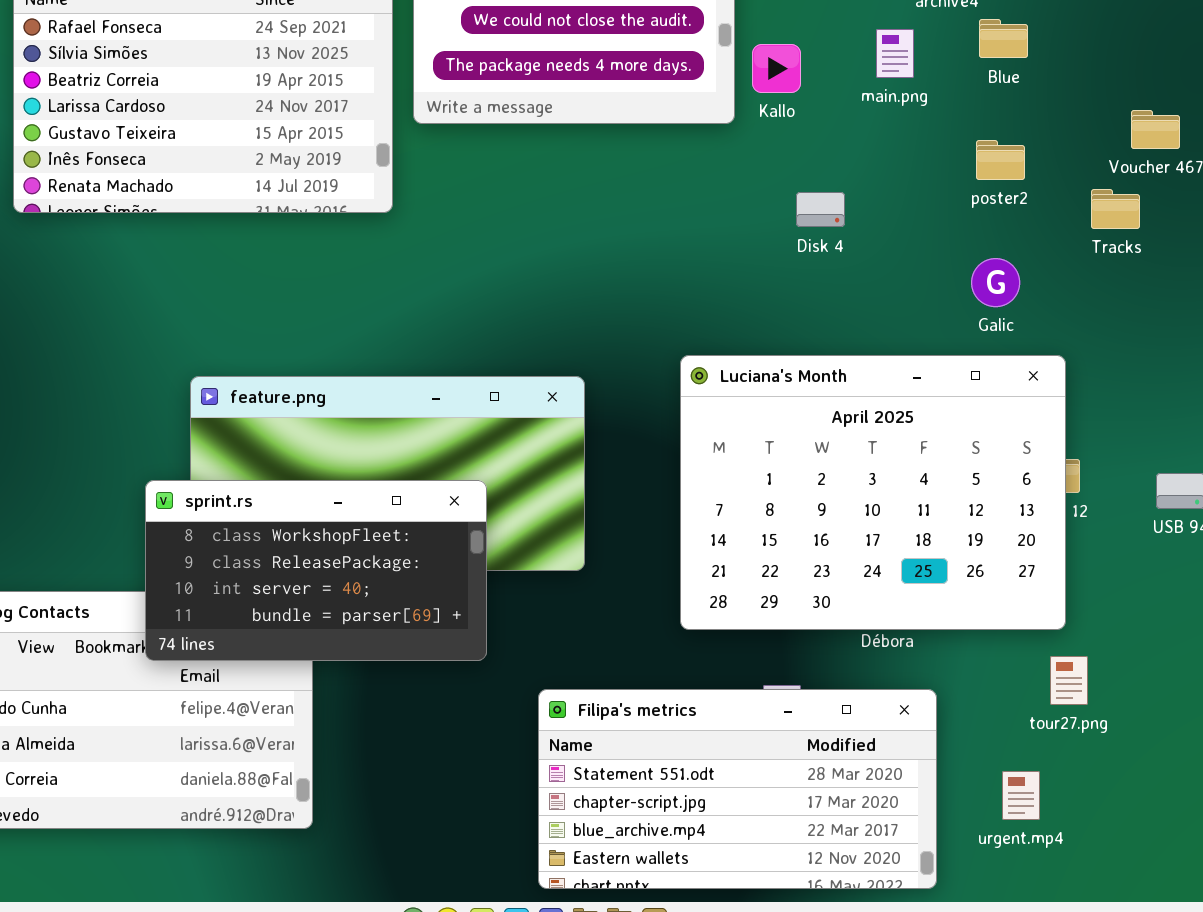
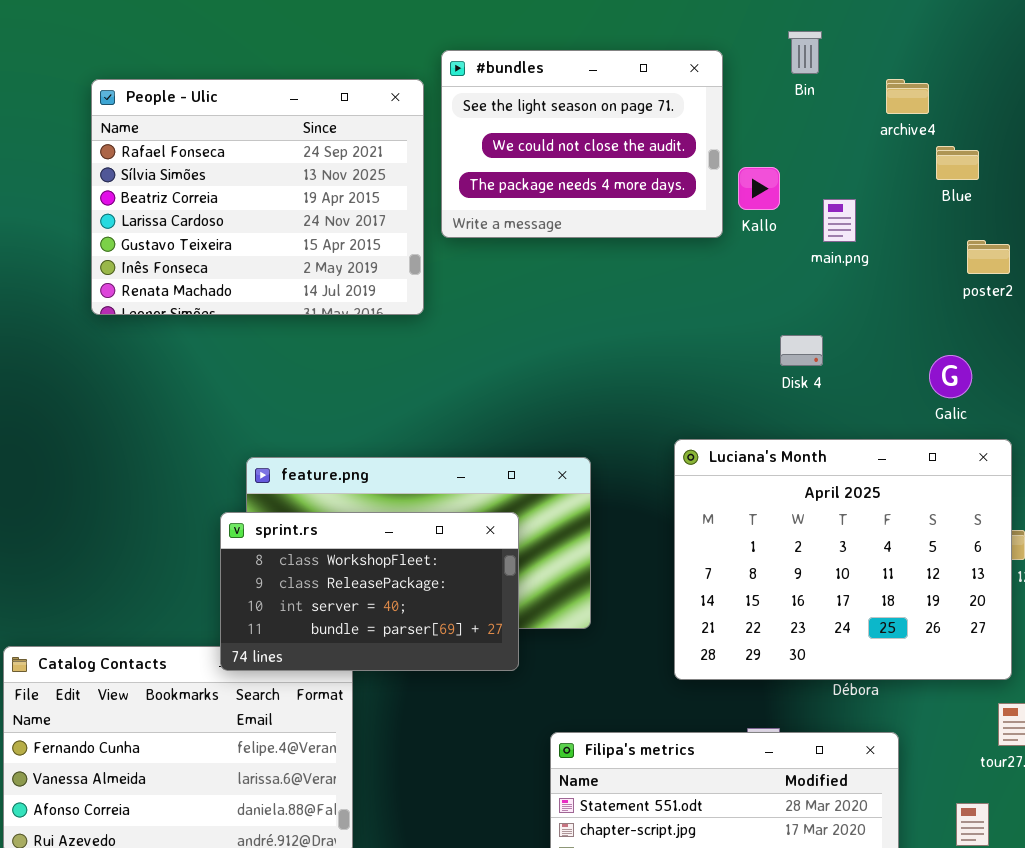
main.png: [876,29,914,78] -> [823,199,856,242], moved
poster2: [976,140,1025,180] -> [967,240,1010,274], moved
Disk 4: [796,192,845,227] -> [780,335,823,366], moved
sprint.rs: [145,480,487,661] -> [220,512,519,671], moved

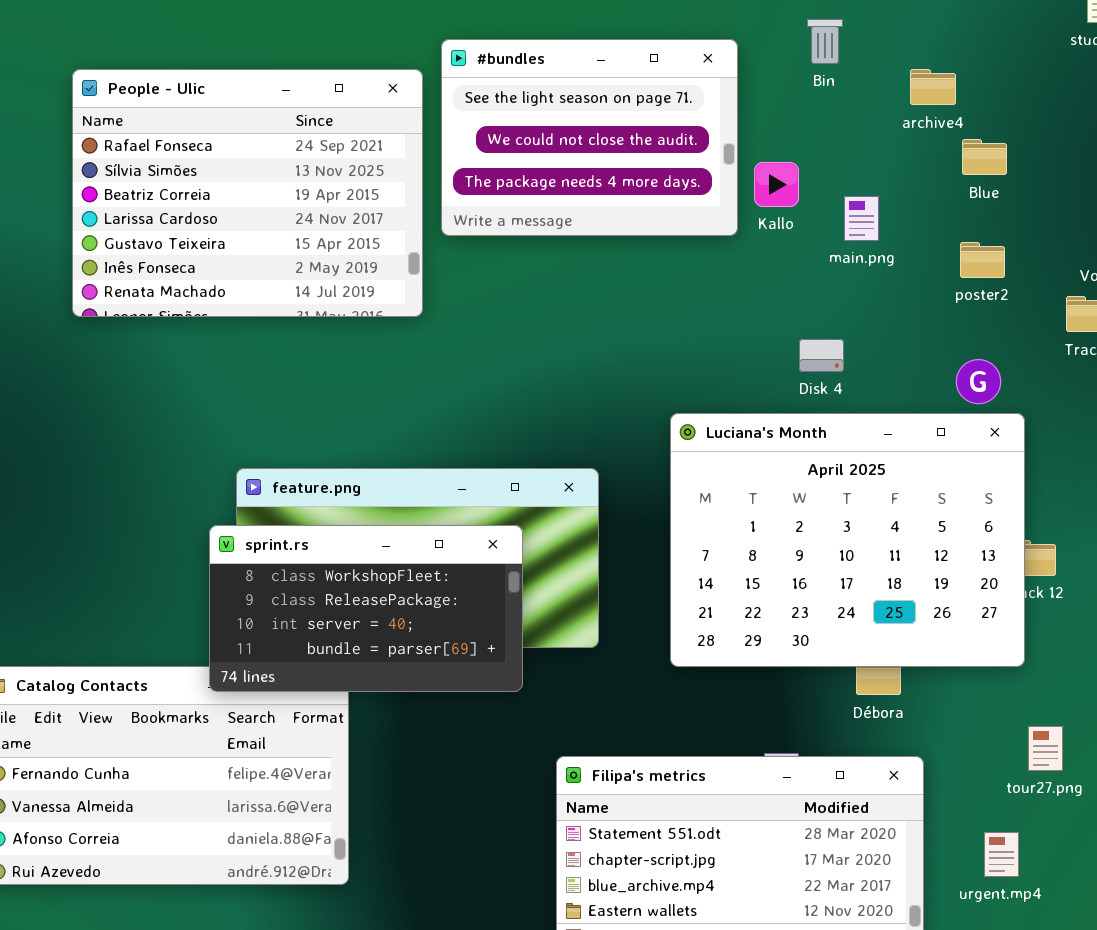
poster2: [967,240,1010,274] -> [960,242,1005,278], moved
Luciana's Month: [674,439,1012,680] -> [670,413,1025,667], moved

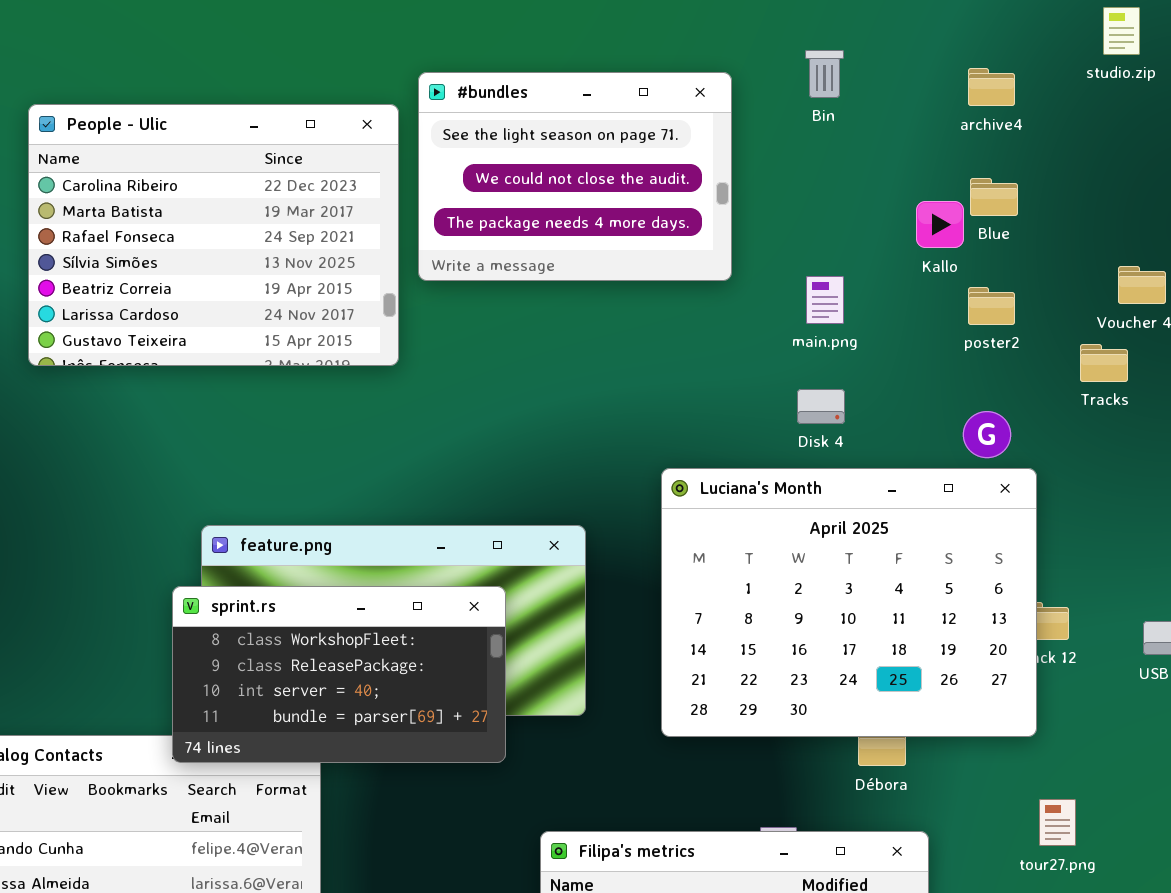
People - Ulic: [72,69,423,317] -> [28,104,399,366], scrolled up 2 rows
archive4: [910,69,956,105] -> [968,68,1015,106], moved
Kallo: [754,162,799,207] -> [916,201,964,248], moved
main.png: [844,196,879,241] -> [806,276,844,324], moved

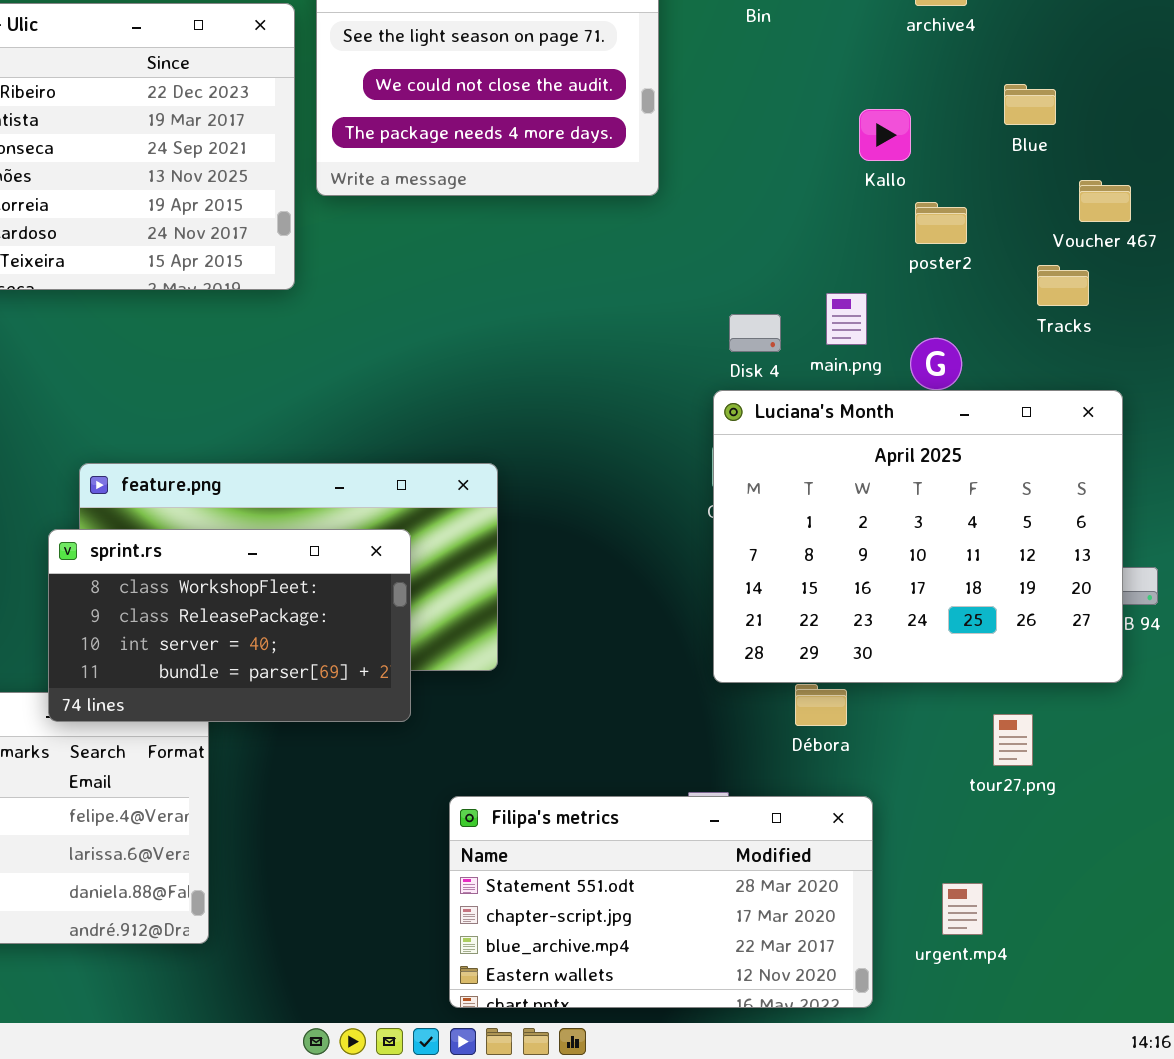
Blue: [970,178,1018,216] -> [1004,84,1056,125], moved
main.png: [806,276,844,324] -> [826,293,867,345], moved
Luciana's Month: [661,468,1037,737] -> [713,390,1123,683], moved
tour27.png: [1039,799,1076,846] -> [993,714,1033,766], moved

